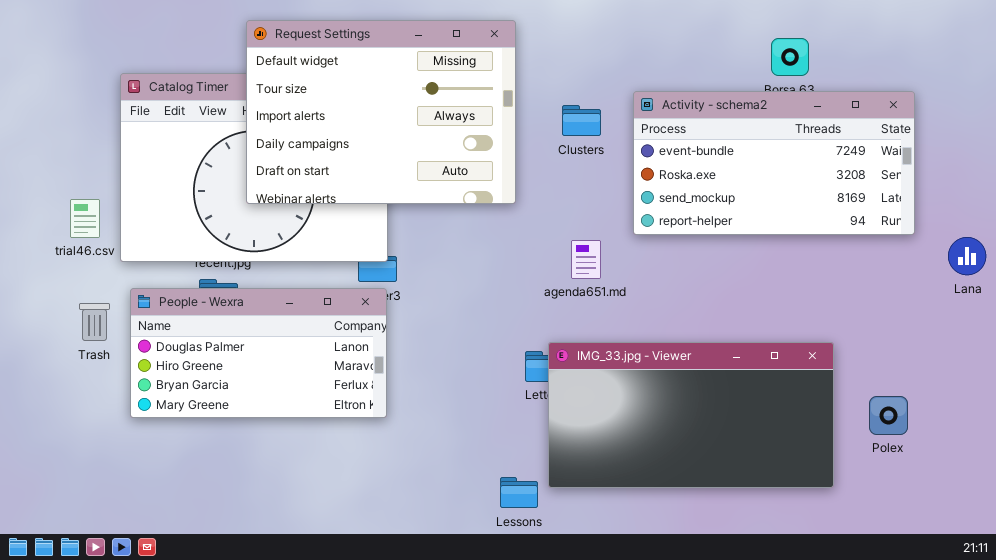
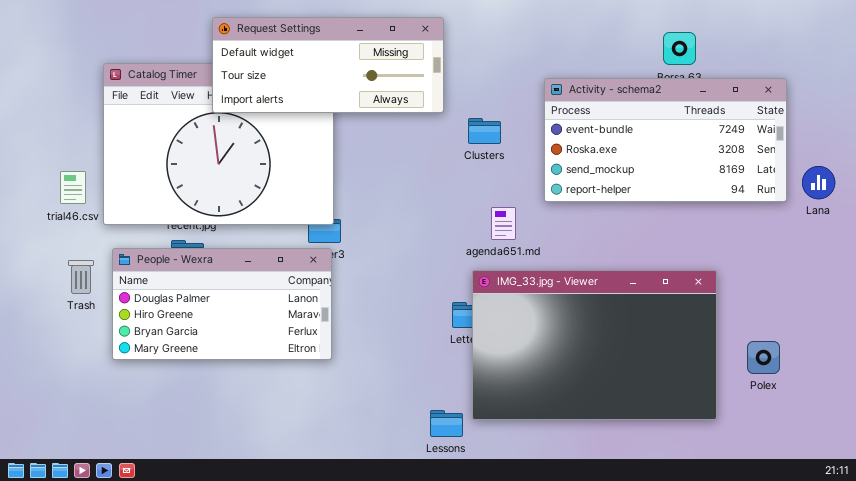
Request Settings: [246,20,516,204] -> [212,17,444,113], resized
Clusters: [562,105,601,136] -> [468,118,501,144], moved
Lana: [948,237,986,275] -> [802,166,835,199], moved
IMG_33.jpg - Viewer: [548,342,834,488] -> [472,270,717,420], resized

